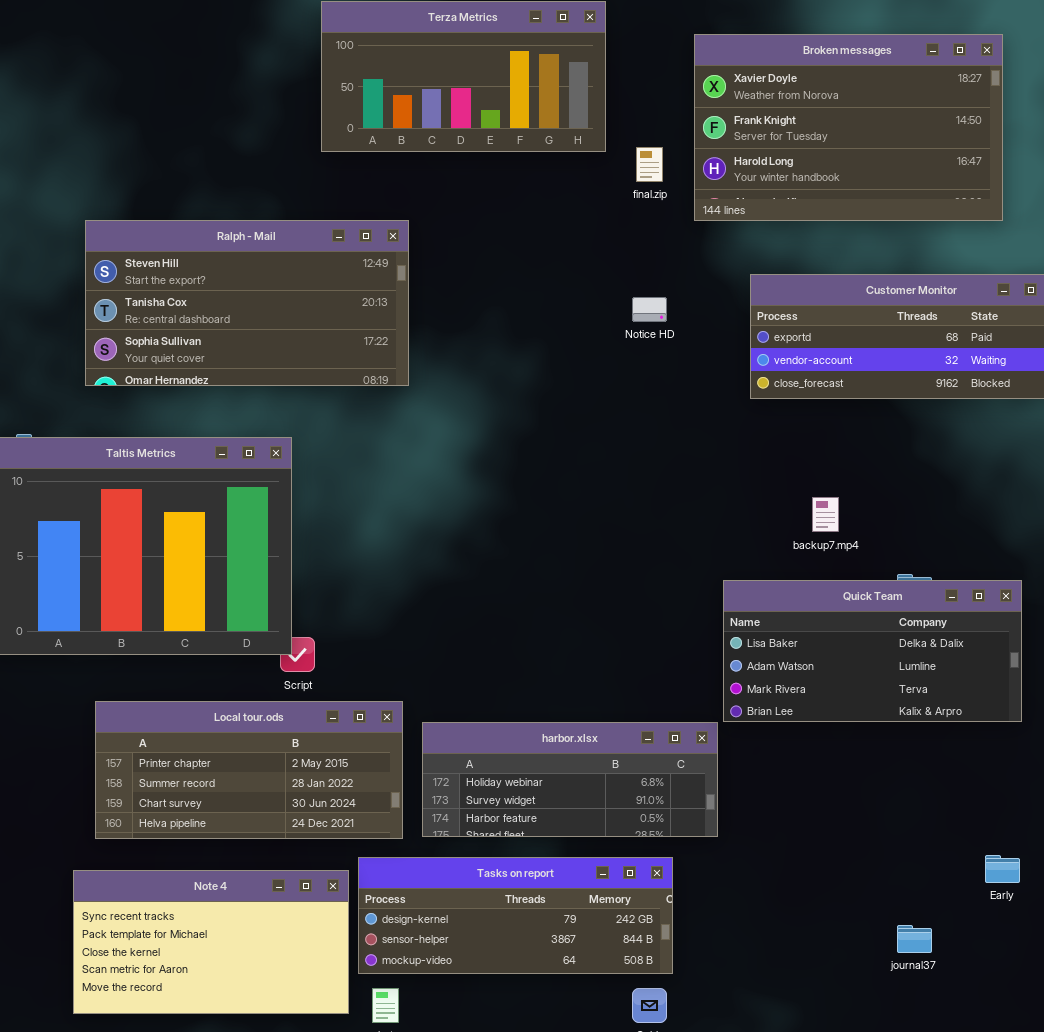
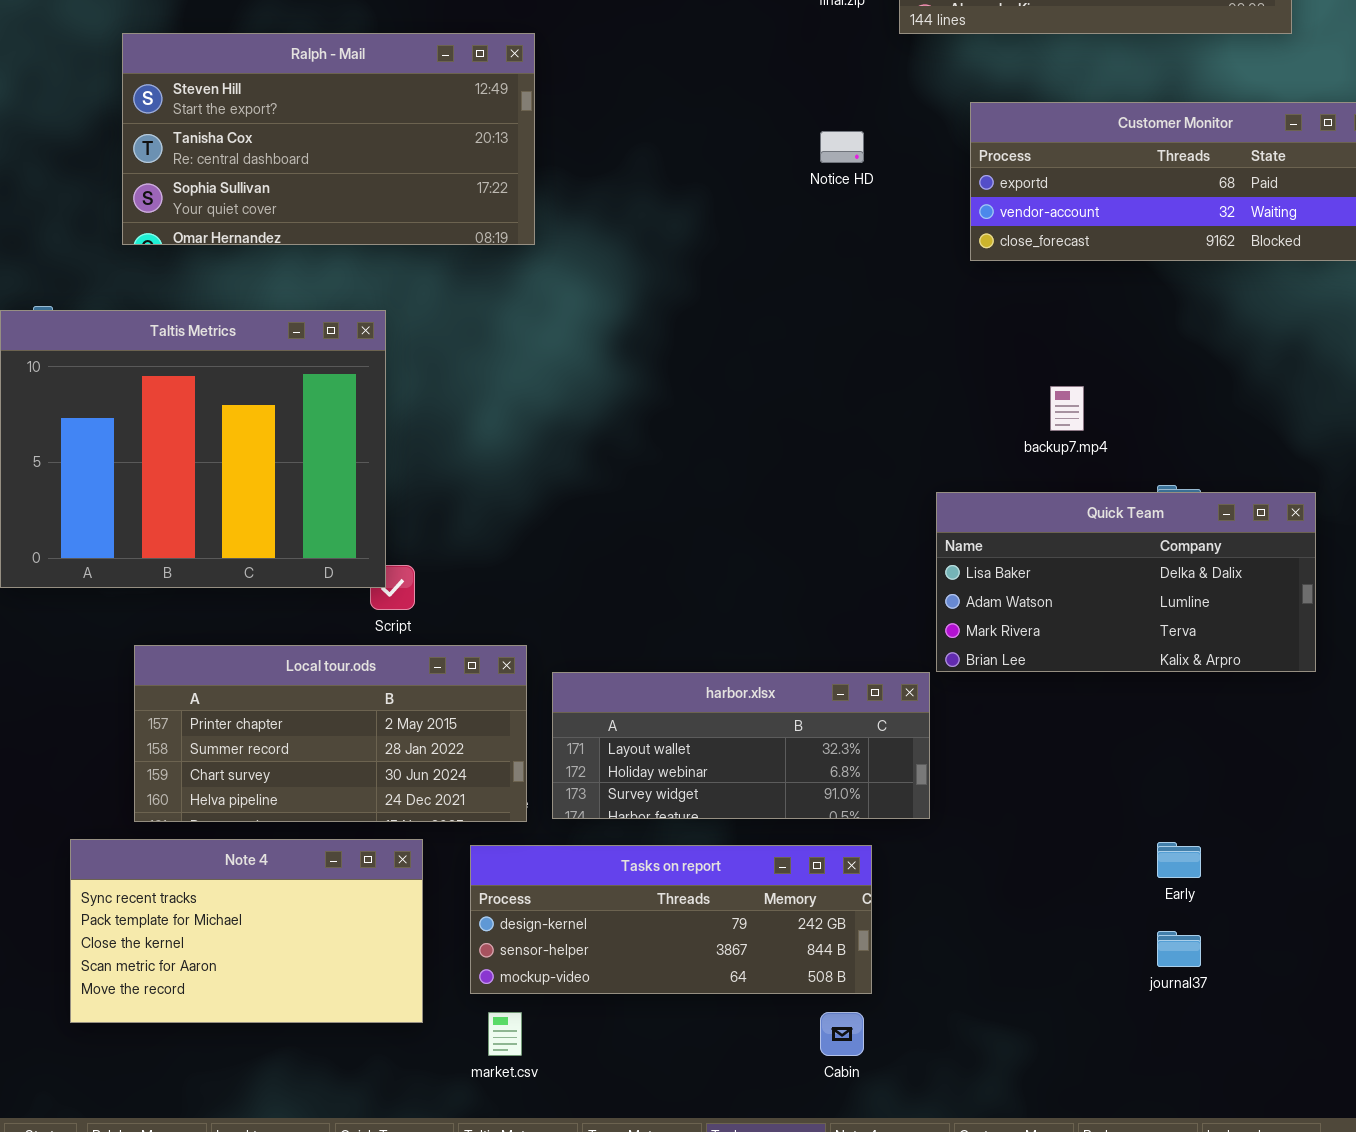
harbor.xlsx: [422,722,718,837] -> [552,672,930,819], scrolled up 1 row
Early: [985,855,1020,883] -> [1157,842,1201,878], moved
Note 4: [73,870,349,1014] -> [70,839,423,1023], moved

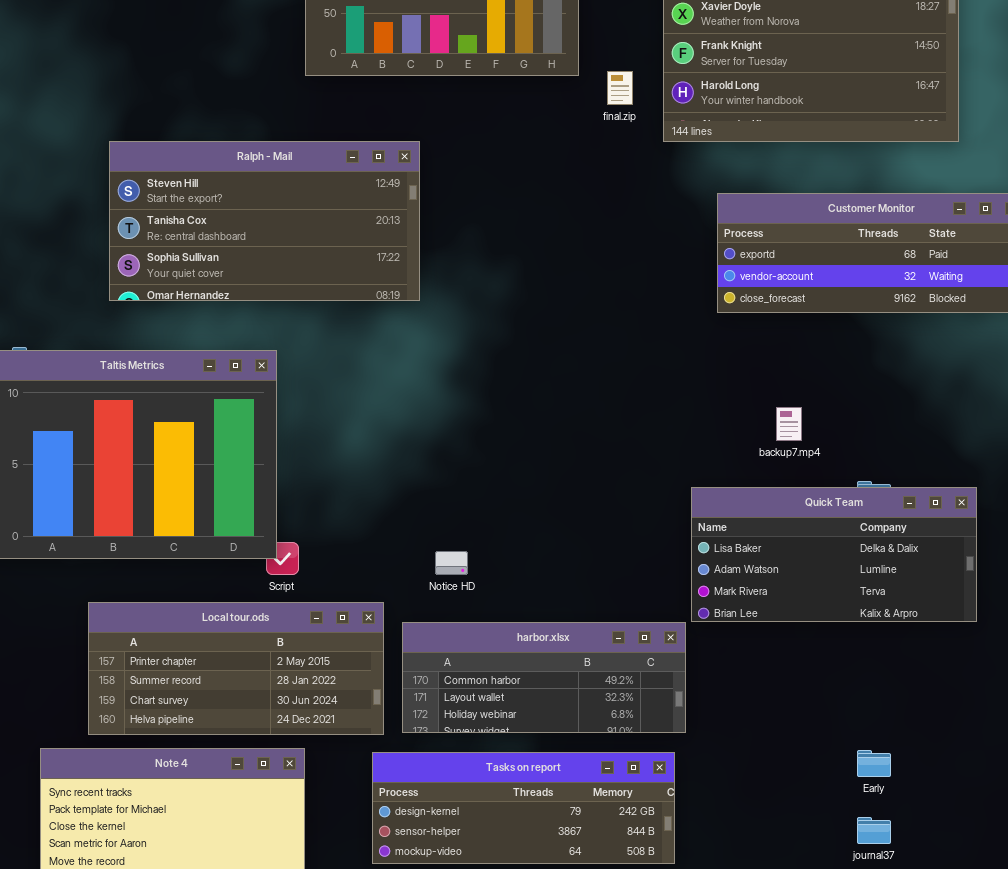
Ralph - Mail: [122,33,535,245] -> [109,141,420,301], moved
Notice HD: [820,131,864,163] -> [435,551,468,575], moved
harbor.xlsx: [552,672,930,819] -> [402,622,686,733], scrolled up 1 row
Tasks on report: [470,845,872,994] -> [372,752,675,864], moved

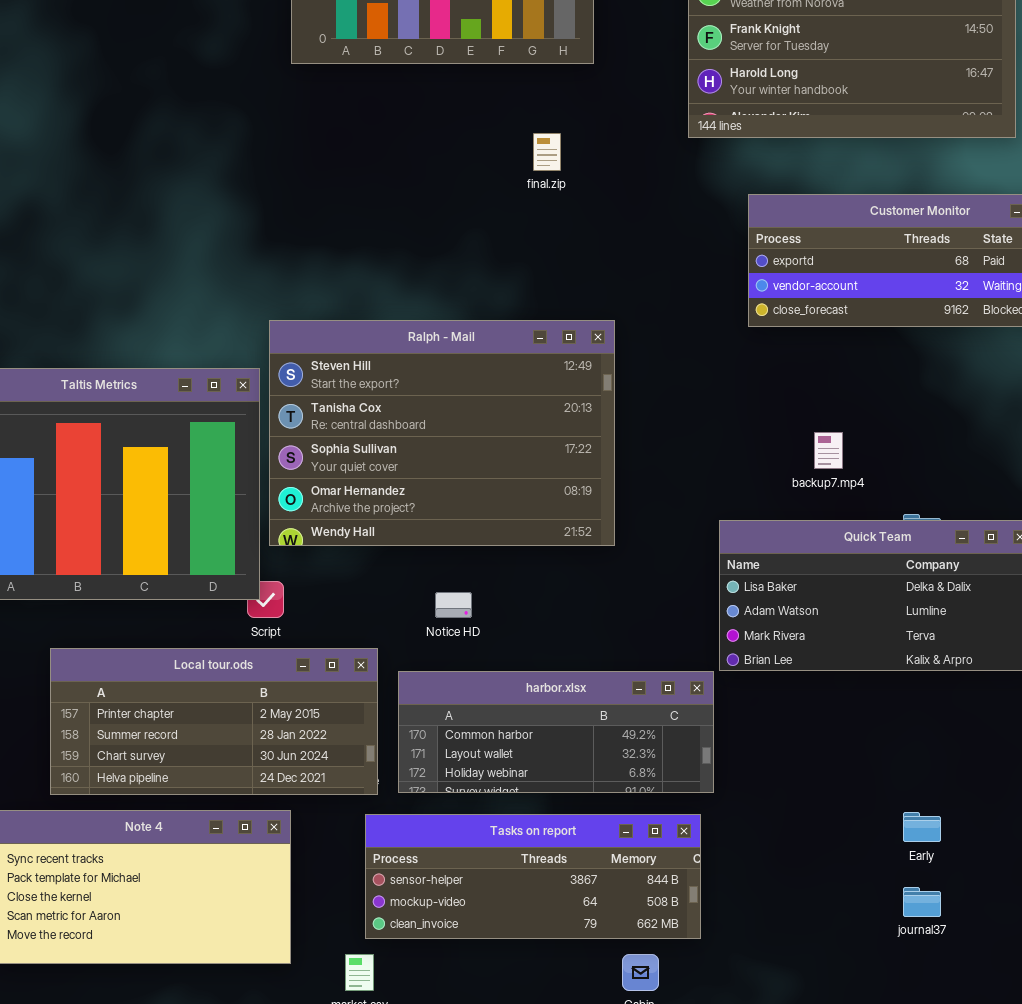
final.zip: [607,71,633,105] -> [533,133,561,171], moved
Ralph - Mail: [109,141,420,301] -> [269,320,615,546], moved, resized
Tasks on report: [372,752,675,864] -> [365,814,701,939], scrolled down 1 row

